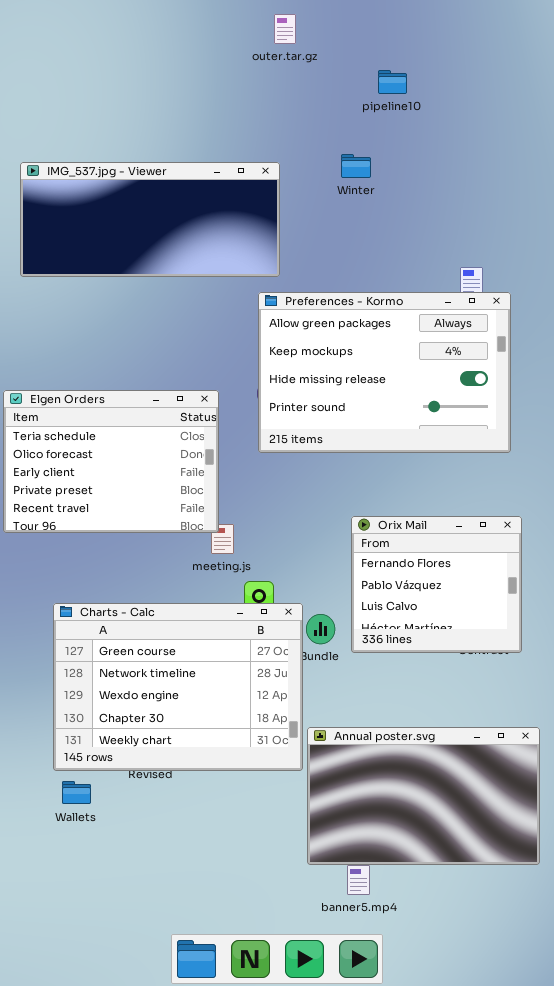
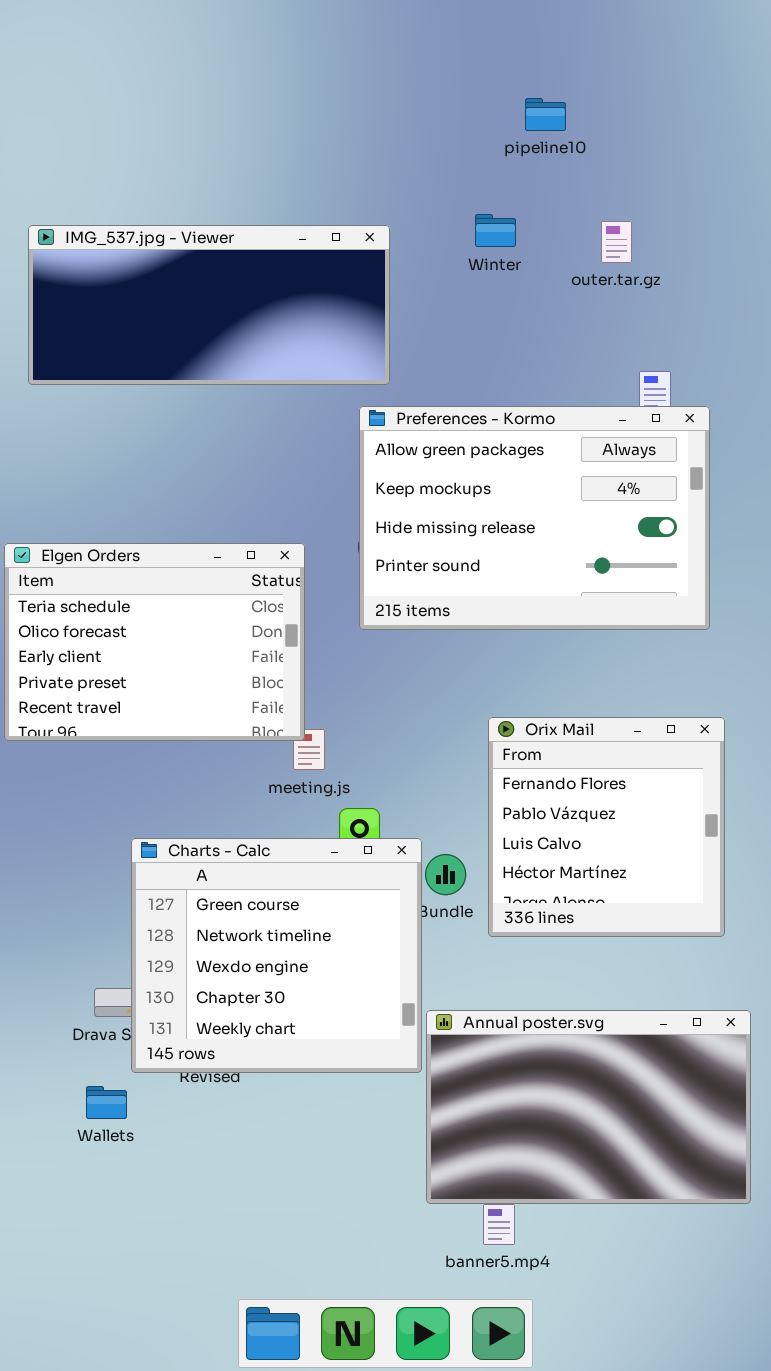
outer.tar.gz: [274,14,296,44] -> [601,221,632,263], moved
Orix Mail: [351,516,522,653] -> [488,717,725,937], resized
Charts - Calc: [53,603,303,771] -> [131,838,422,1073], resized

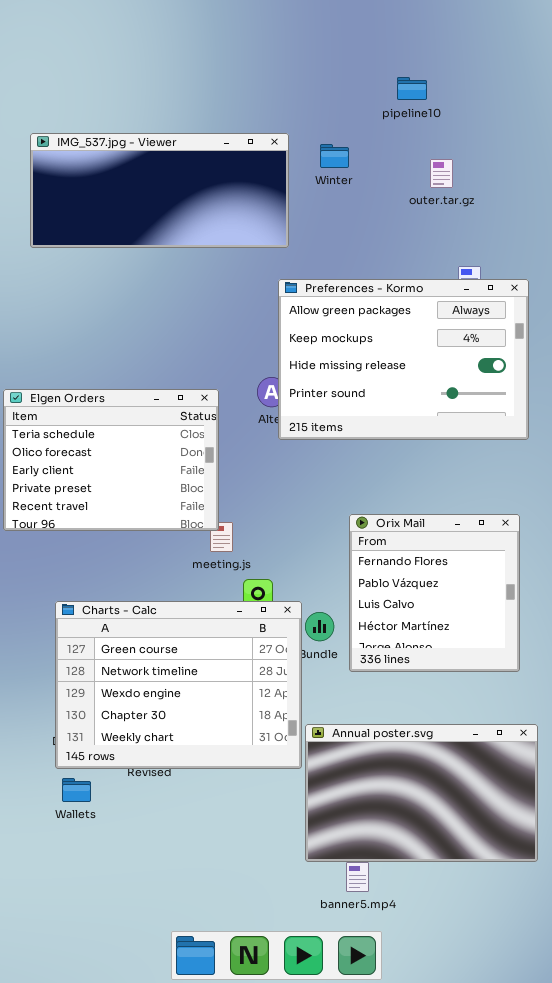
pipeline10: [525,98,566,131] -> [397,77,427,100], moved
Winter: [475,214,516,247] -> [320,144,349,168], moved
IMG_537.jpg - Viewer: [28,225,390,385] -> [30,133,289,248], moved
Preferences - Kormo: [359,406,710,630] -> [278,279,529,440], moved
Charts - Calc: [131,838,422,1073] -> [55,601,302,769], resized

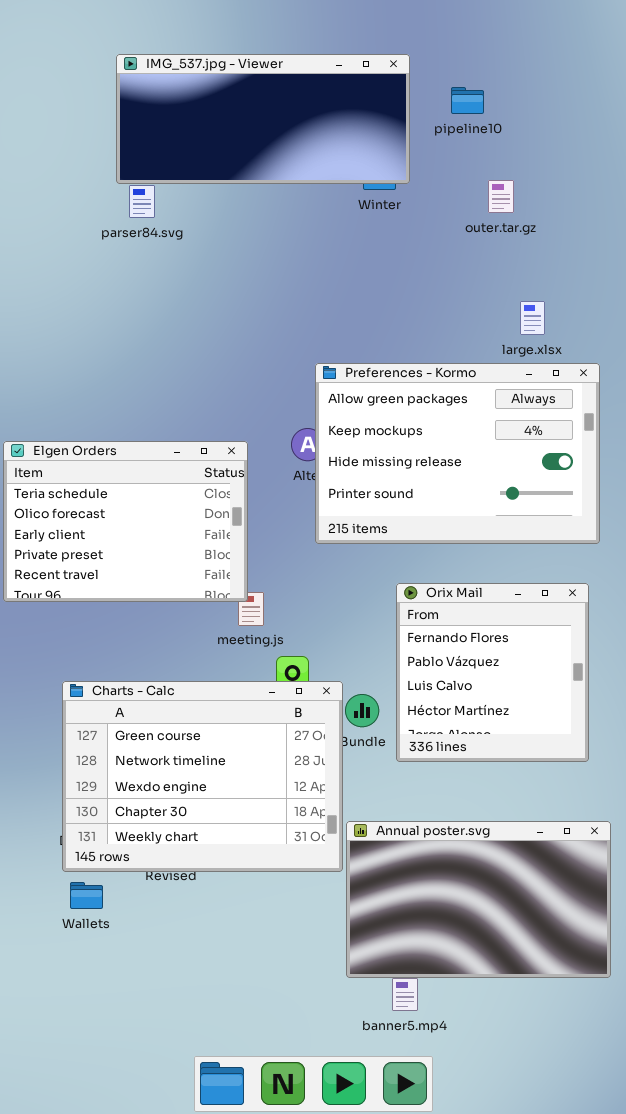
IMG_537.jpg - Viewer: [30,133,289,248] -> [116,54,410,184], moved
Preferences - Kormo: [278,279,529,440] -> [315,363,600,544], moved

